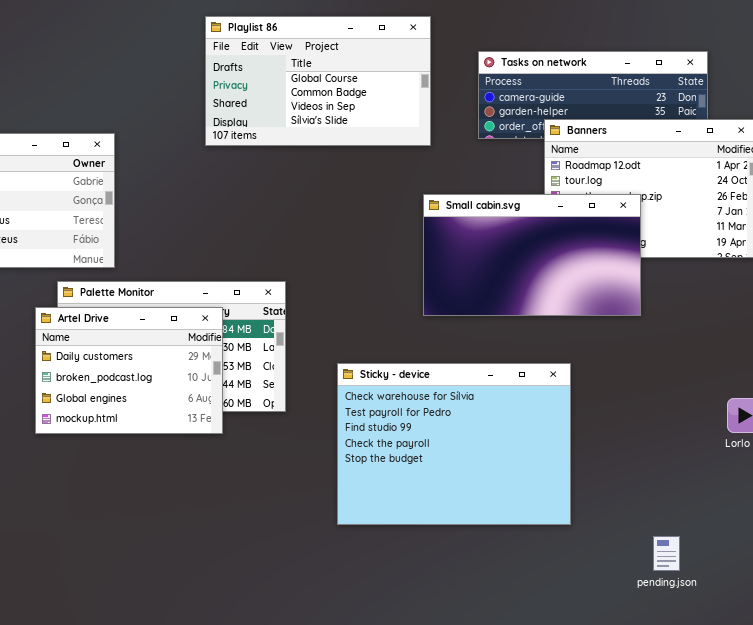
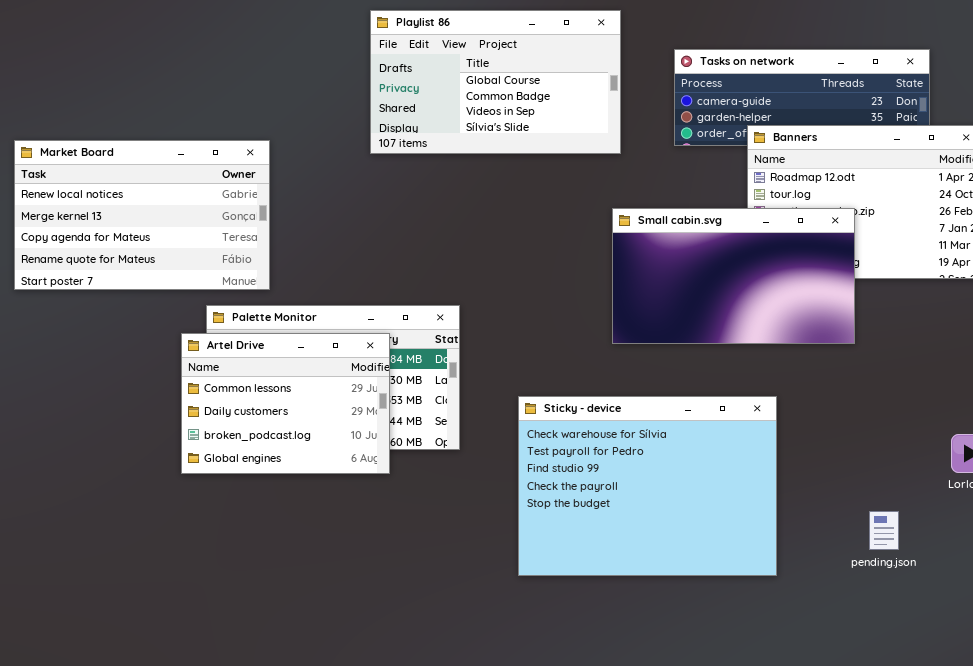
Artel Drive: [35,307,223,434] -> [181,333,390,474], scrolled up 1 row
pending.json: [653,536,680,571] -> [869,511,899,550], moved

